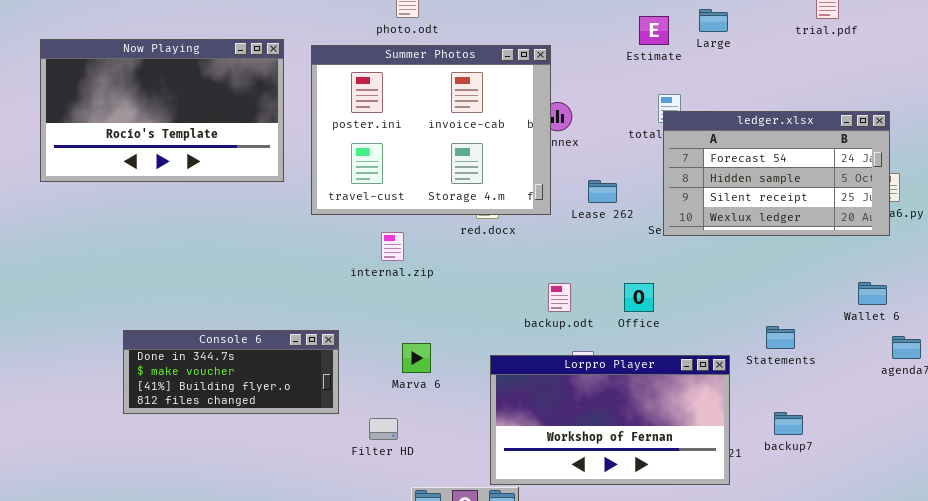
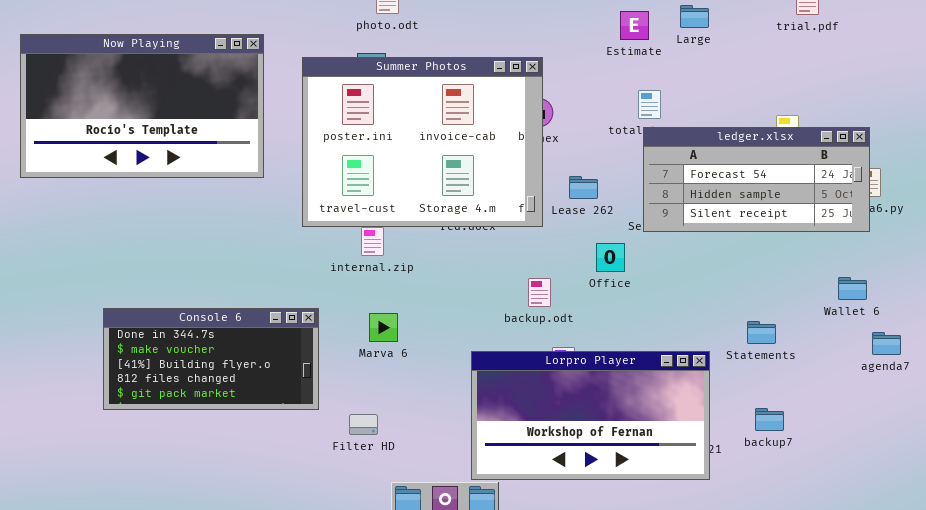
Summer Photos: [311,45,551,215] -> [302,57,543,227], moved
ledger.xlsx: [663,111,890,236] -> [643,127,870,232], resized
Office: [624,283,654,312] -> [596,243,625,272], moved
Console 6: [123,330,339,414] -> [103,308,319,410], resized
Marva 6: [402,343,431,373] -> [369,313,398,342], moved

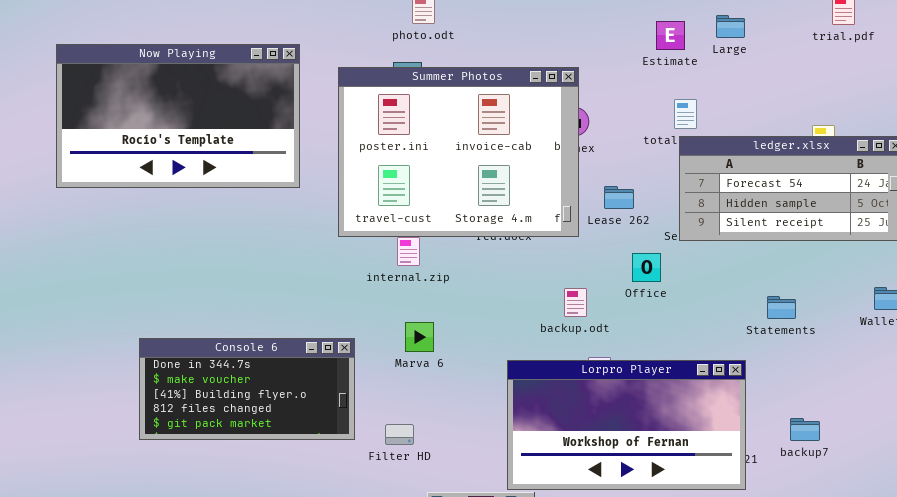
Console 6: [103,308,319,410] -> [139,338,355,440], moved
Statements: [747,321,776,344] -> [767,296,796,319], moved

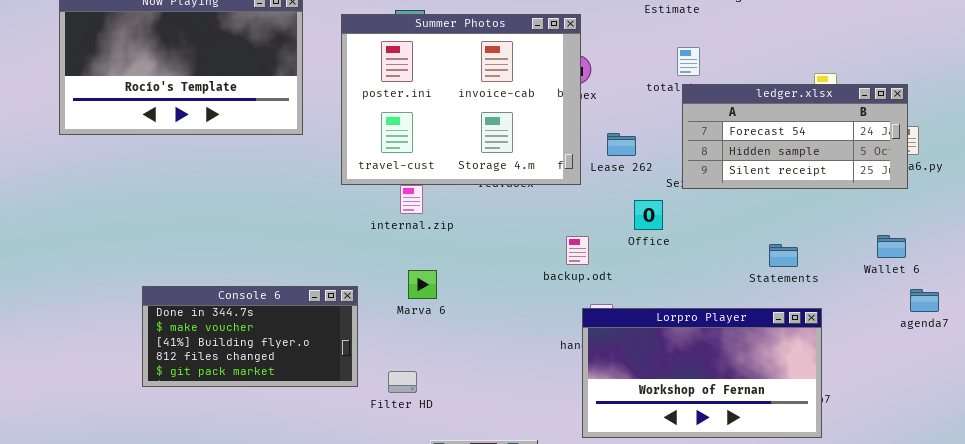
Lorpro Player: [507,360,746,490] -> [582,308,822,438], moved

